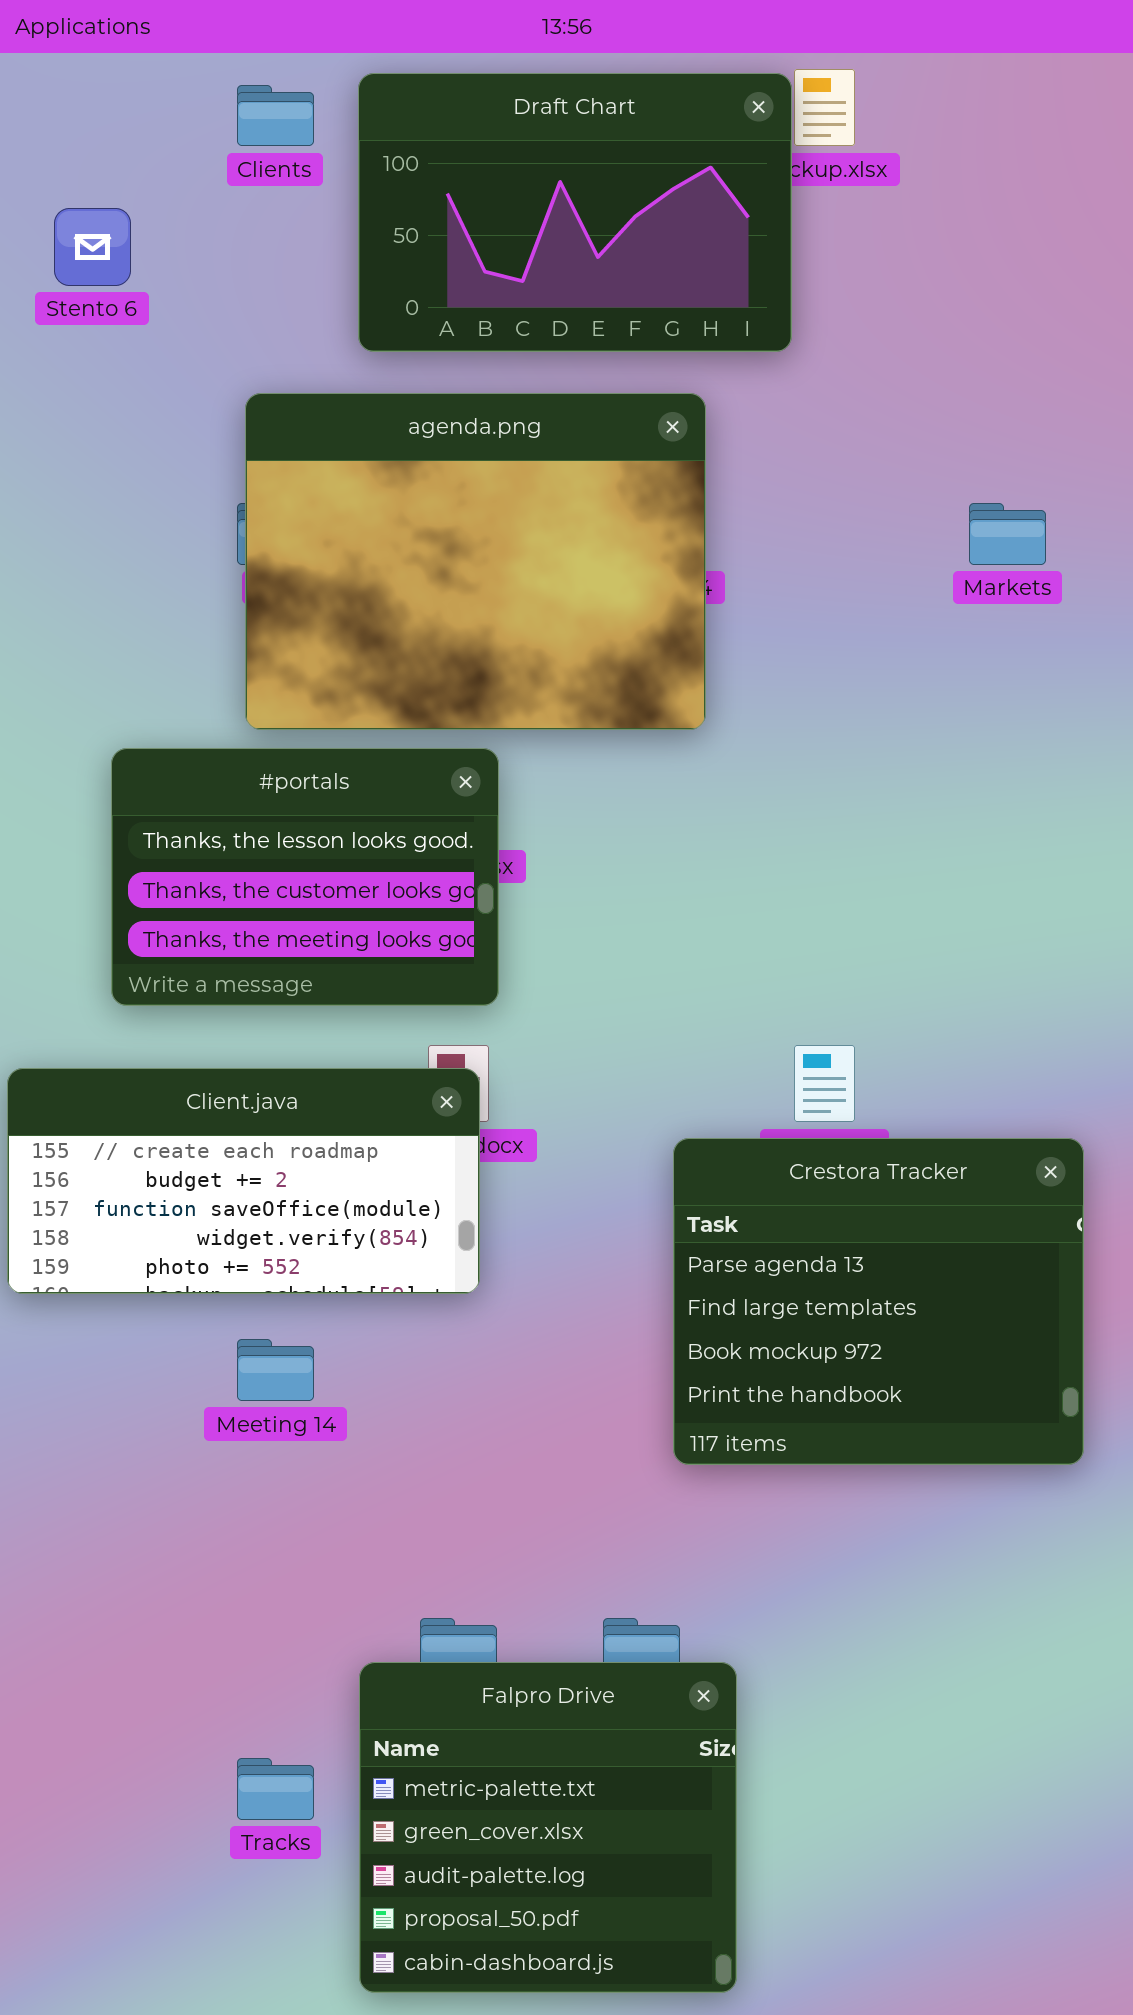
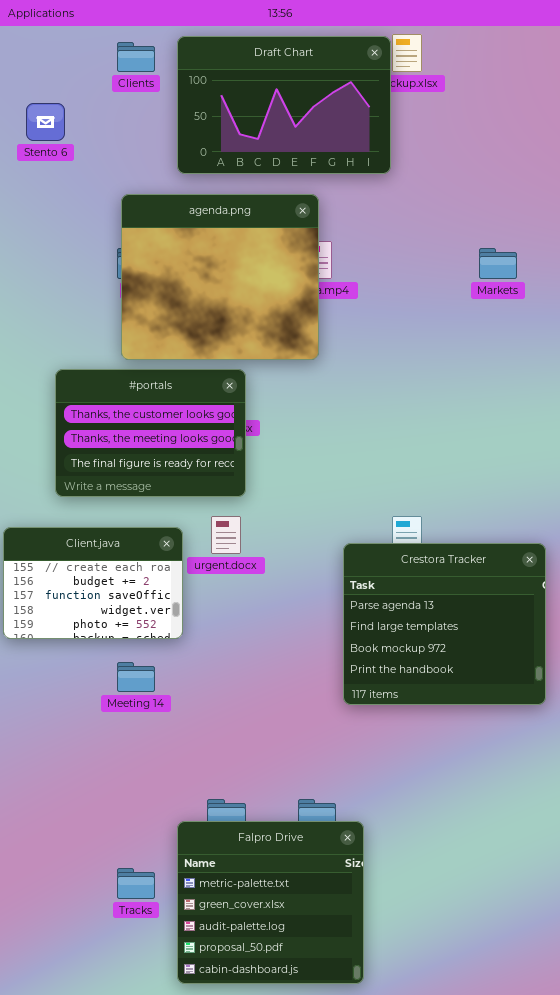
agenda.png: [245,393,706,730] -> [121,194,319,360], resized
#portals: [111,748,499,1006] -> [55,369,246,497], scrolled down 1 row
Client.java: [7,1068,480,1294] -> [3,527,183,639], resized
Crestora Tracker: [673,1138,1084,1465] -> [343,543,546,705], moved

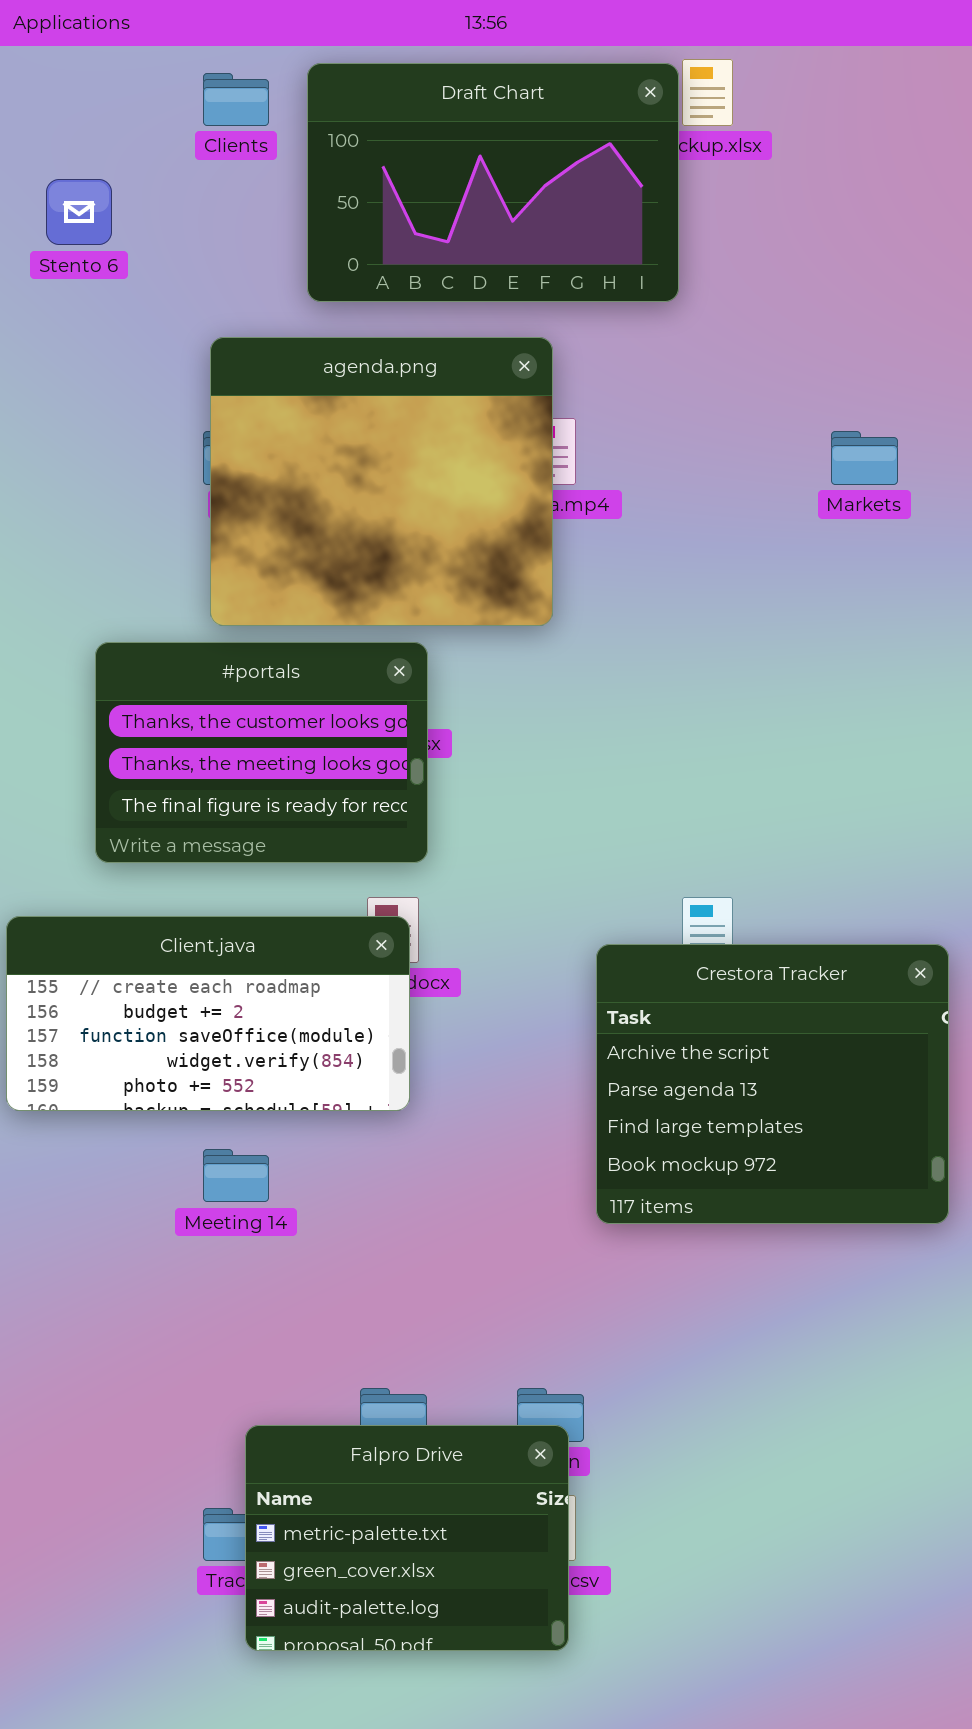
Client.java: [3,527,183,639] -> [6,916,410,1111], resized
Crestora Tracker: [343,543,546,705] -> [596,944,949,1224], scrolled up 1 row
Falpro Drive: [177,821,364,984] -> [245,1425,569,1651], moved, resized

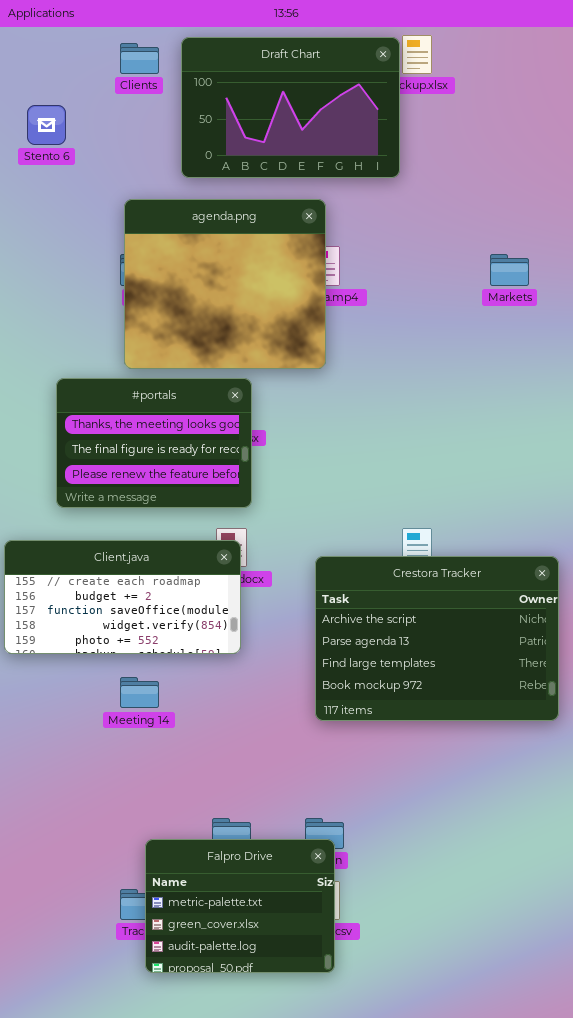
#portals: [95,642,428,863] -> [56,378,252,508], scrolled down 1 row
Crestora Tracker: [596,944,949,1224] -> [315,556,559,721], resized

